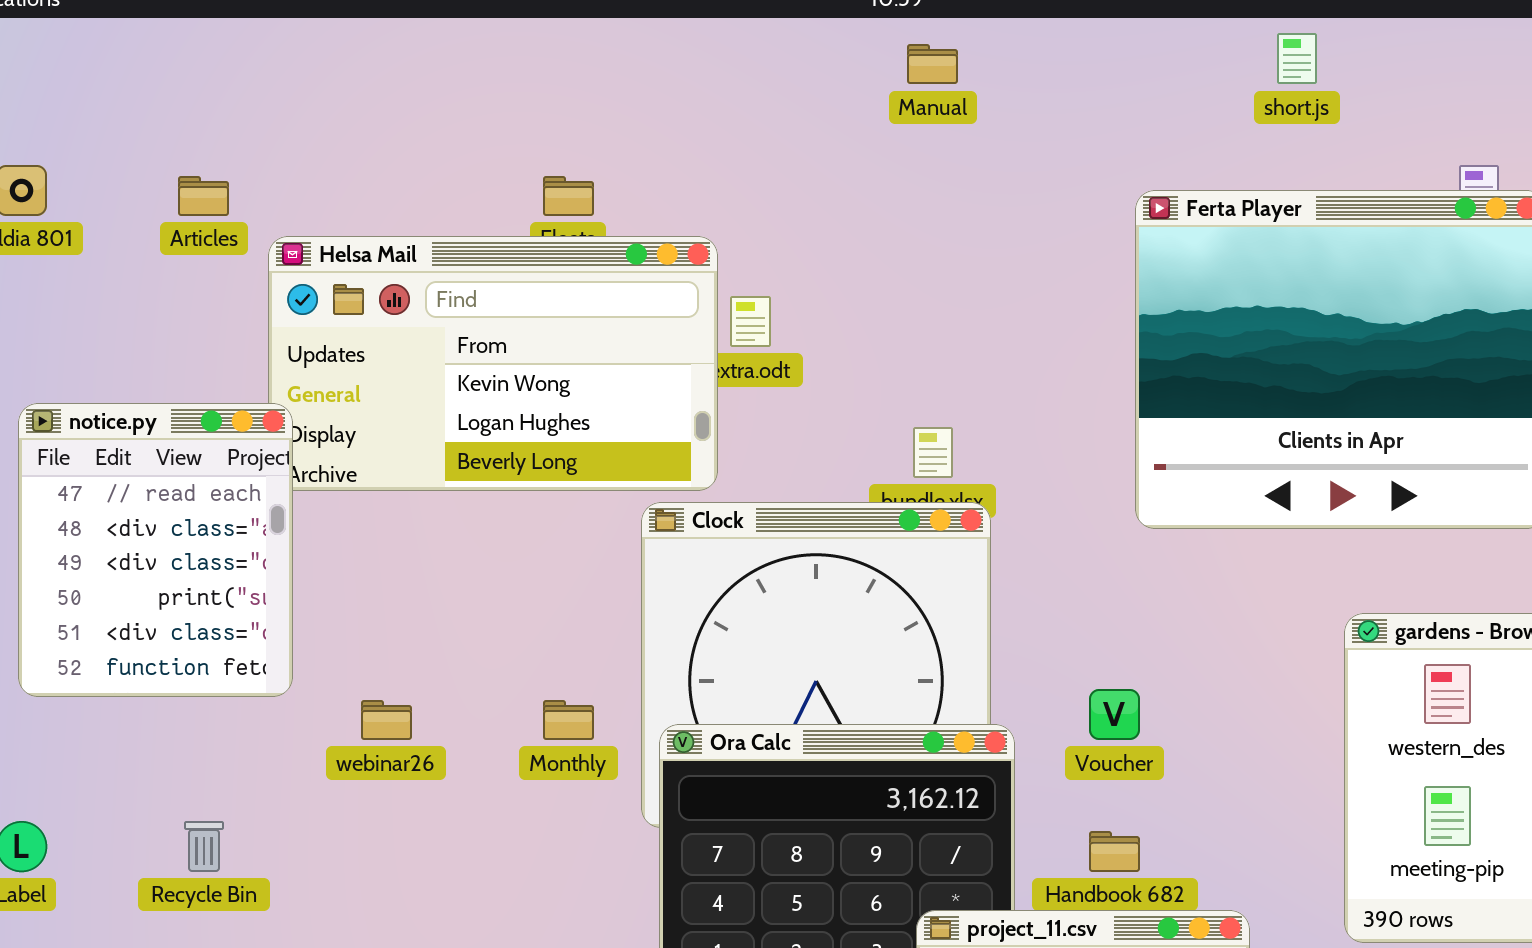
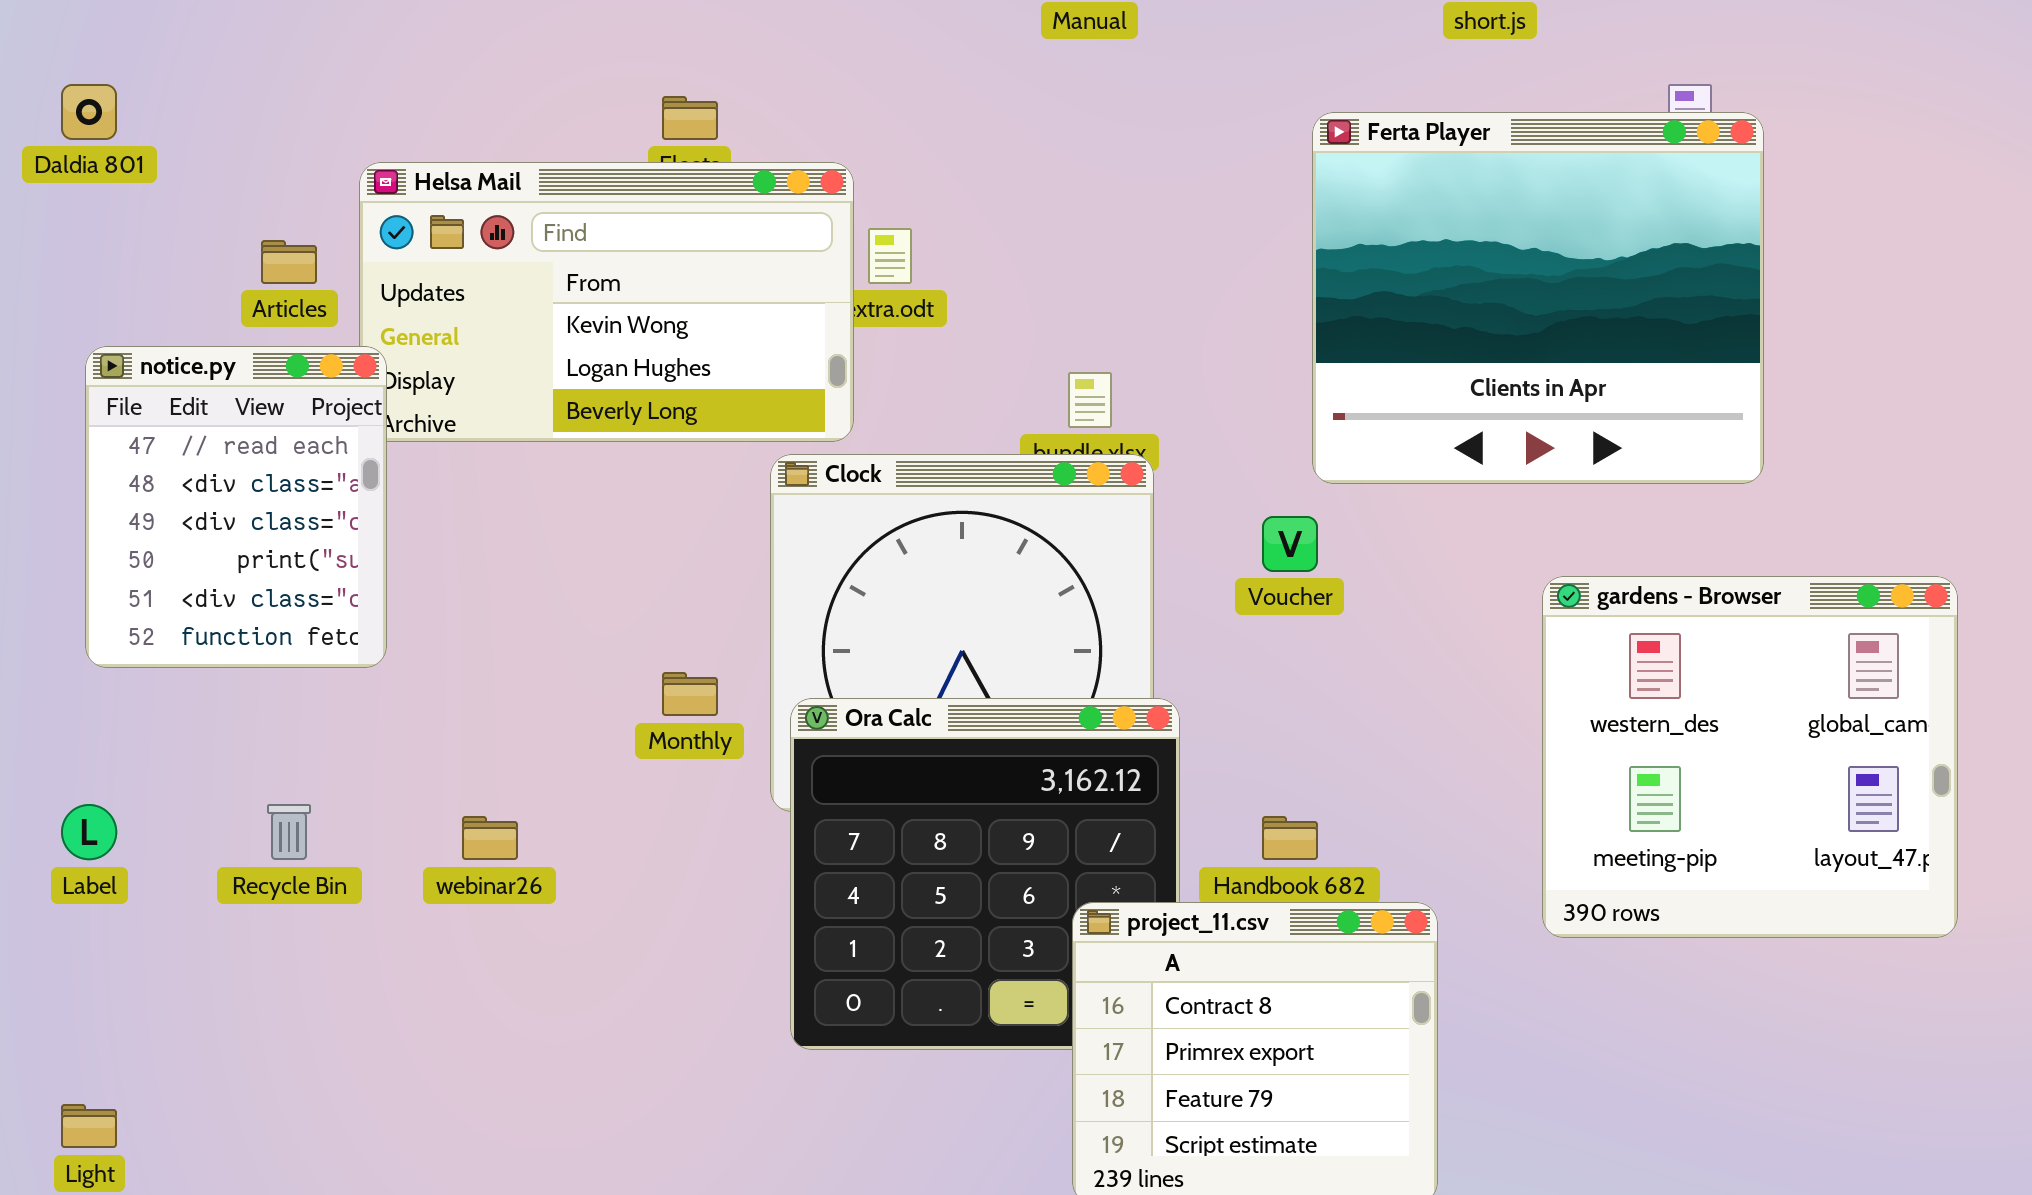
Articles: [178,176,229,216] -> [261,240,317,284], moved
Voucher: [1089,689,1140,740] -> [1262,516,1318,572], moved
webinar26: [361,700,412,740] -> [462,816,518,860], moved

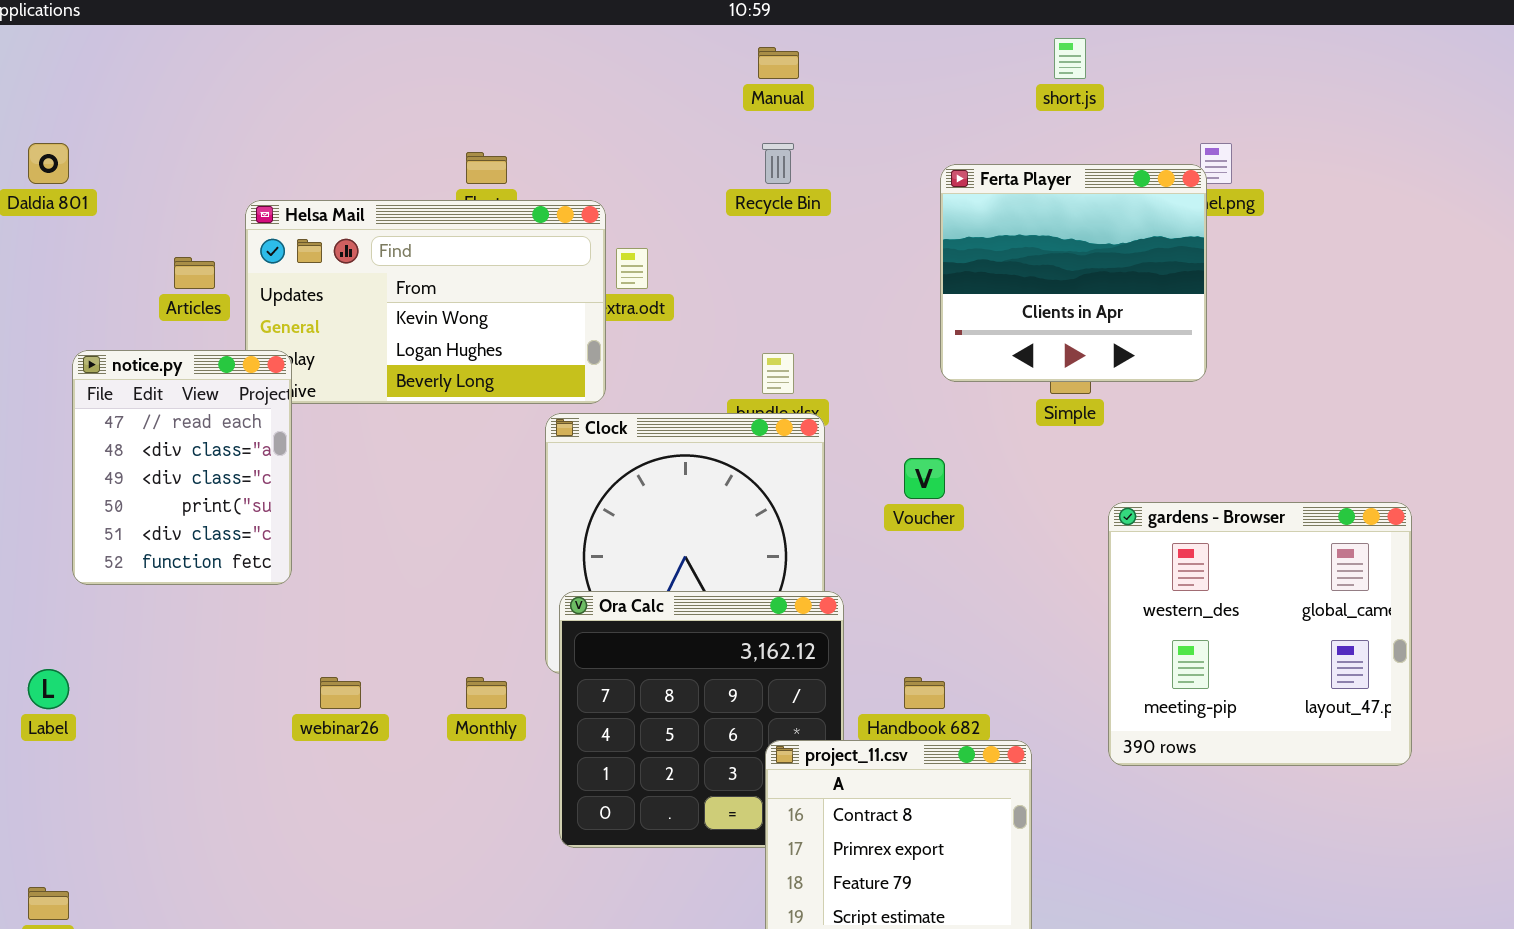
Ferta Player: [1312,112,1764,484] -> [940,164,1207,382], resized
notice.py: [85,346,387,668] -> [72,350,292,585], moved
Monthly: [662,672,718,716] -> [466,677,507,709], moved
Recycle Bin: [267,804,311,860] -> [762,143,794,184], moved

